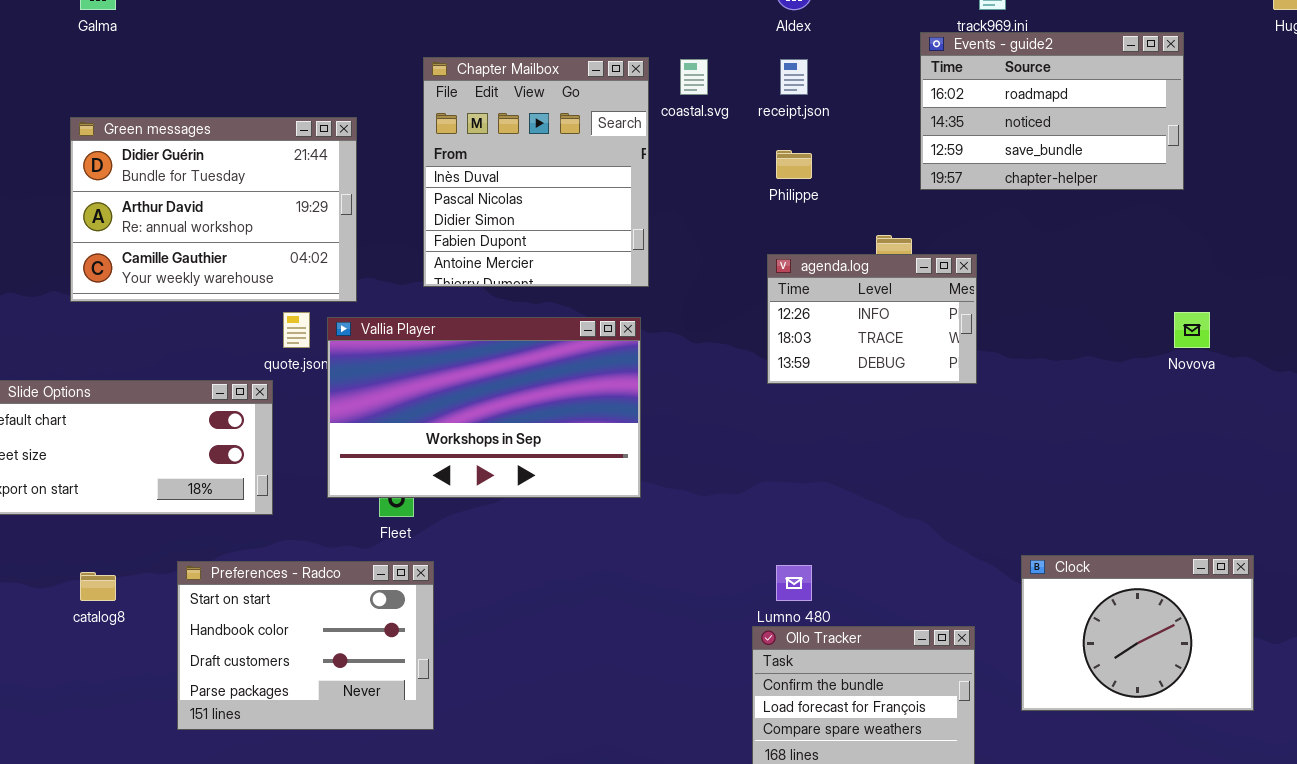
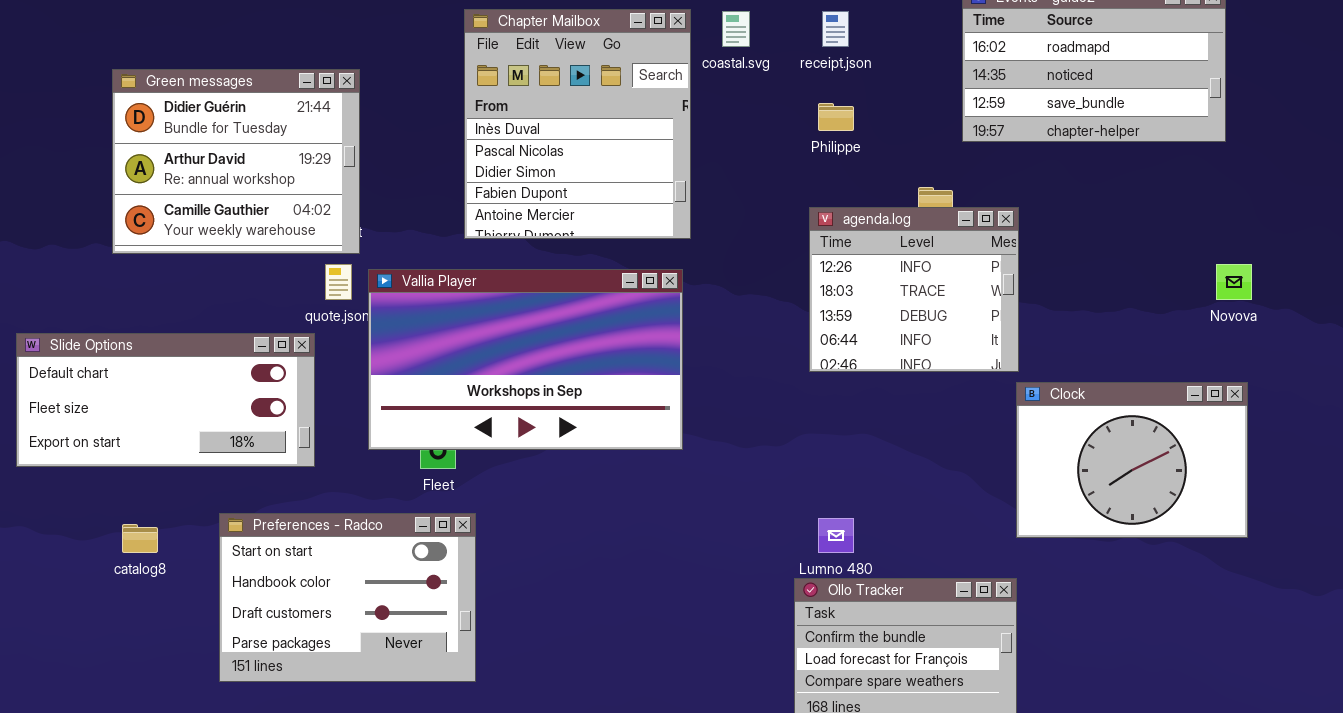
Green messages: [70,117,357,302] -> [112,69,360,254], resized
agenda.log: [767,254,977,384] -> [809,207,1019,372], resized
Clock: [1021,555,1254,711] -> [1016,382,1248,538], moved

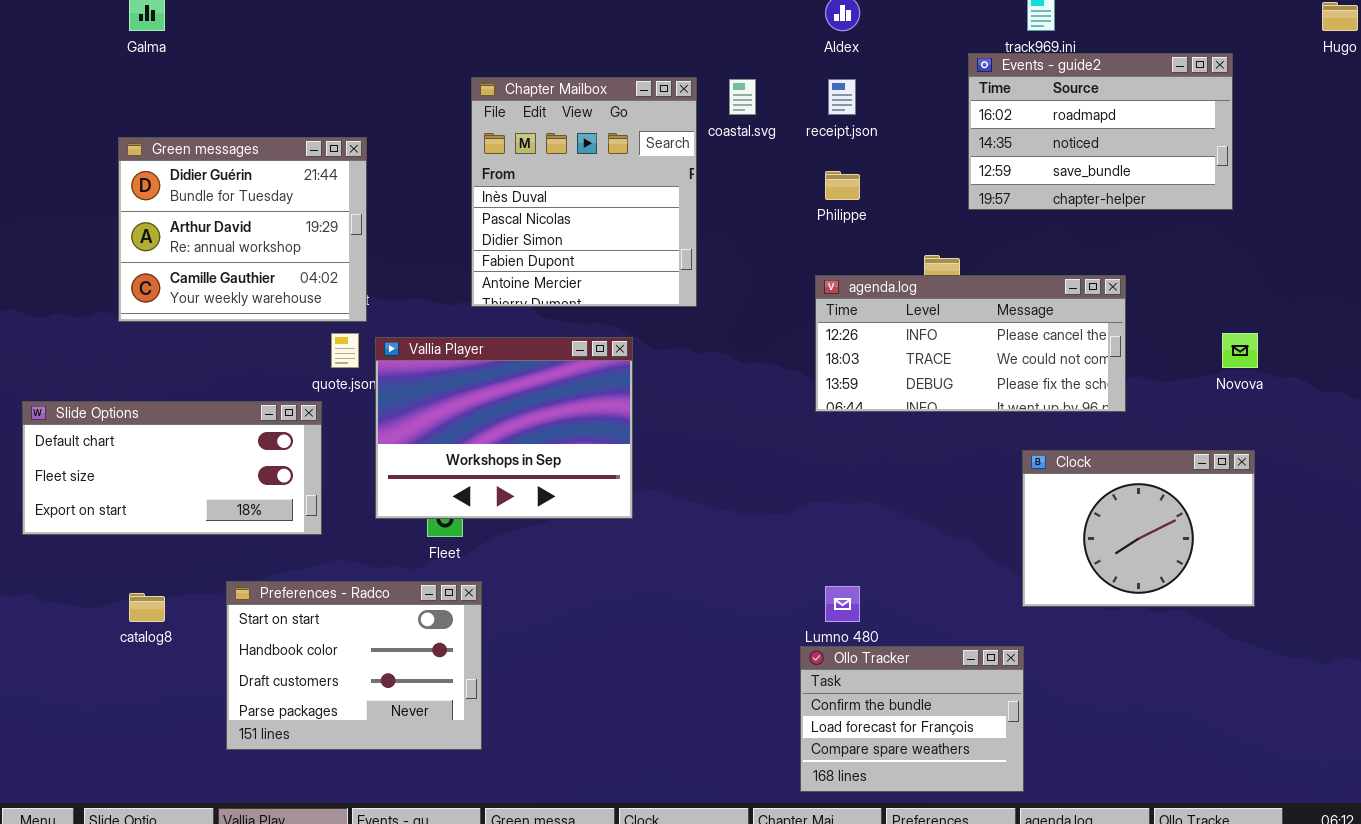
agenda.log: [809,207,1019,372] -> [815,275,1126,412], resized
Vallia Player: [368,269,683,450] -> [375,337,633,519], resized

